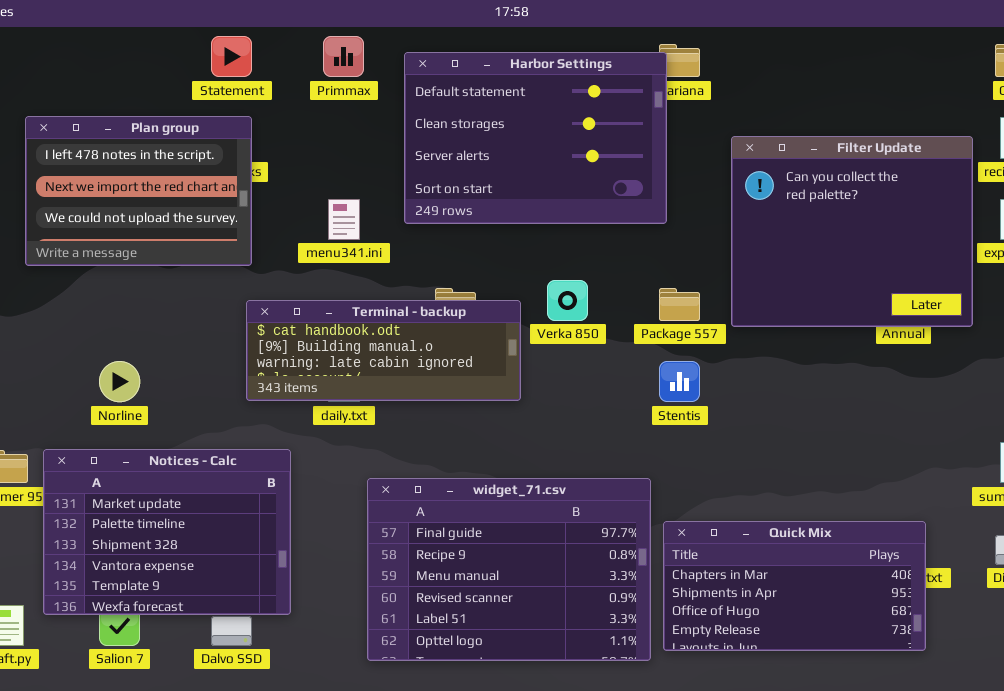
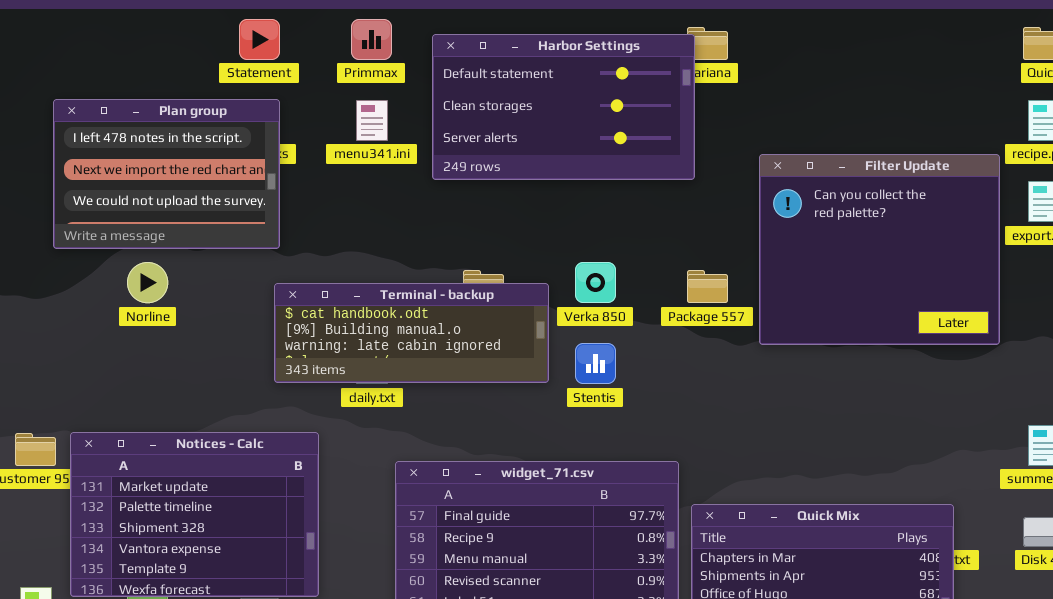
Harbor Settings: [404,52,667,224] -> [432,34,695,180], resized
Filter Update: [731,136,973,327] -> [759,154,1000,345], moved
menu341.ini: [328,199,360,240] -> [356,100,388,141], moved
Norline: [99,361,140,402] -> [127,262,168,303], moved
Stentis: [659,361,700,402] -> [575,343,616,384], moved

